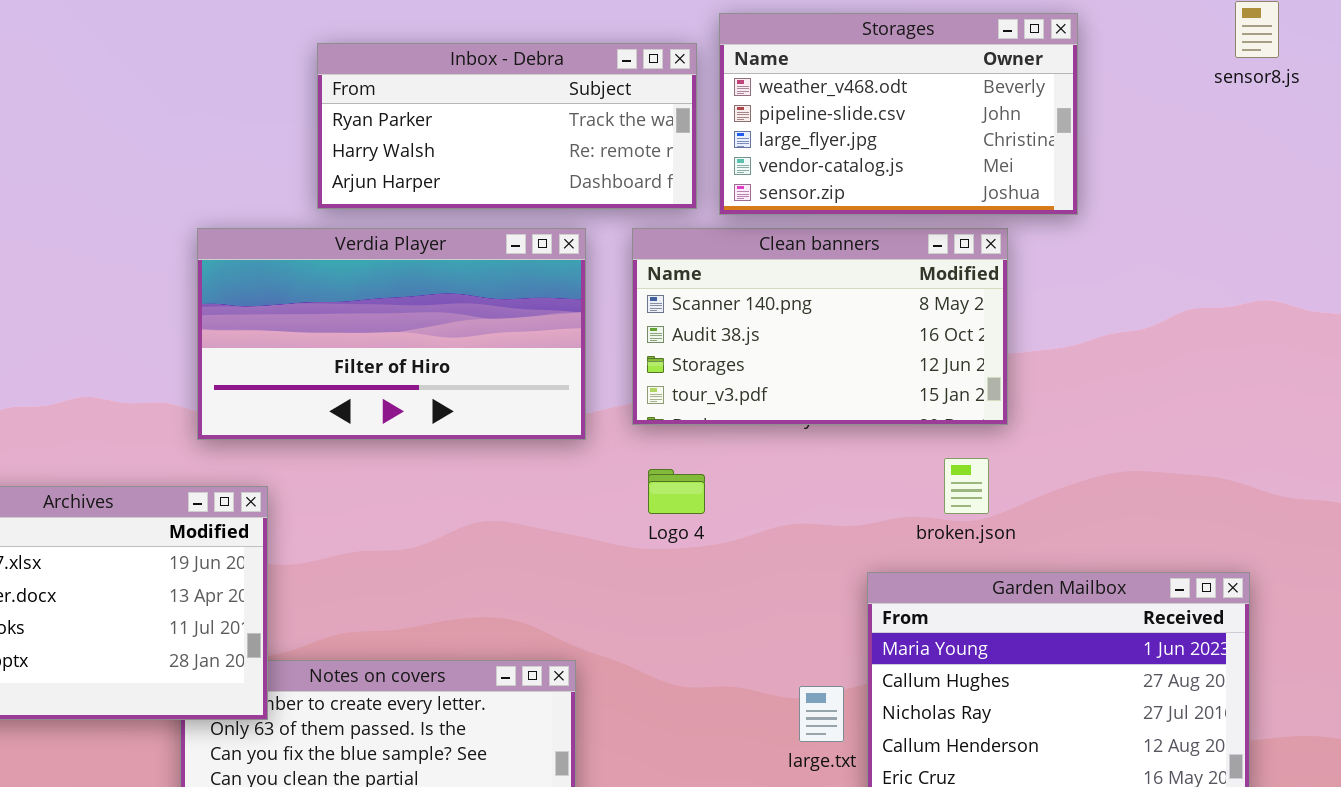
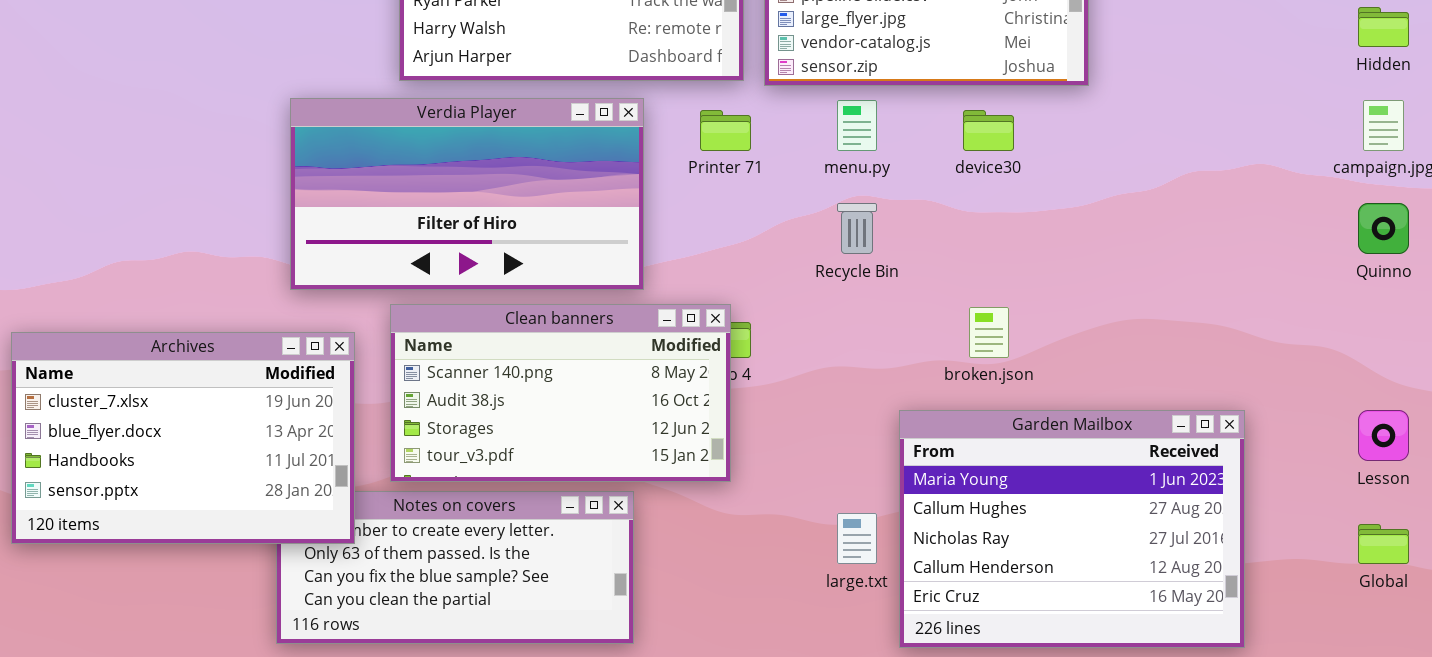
Clean banners: [632,228,1008,425] -> [390,304,731,482], moved

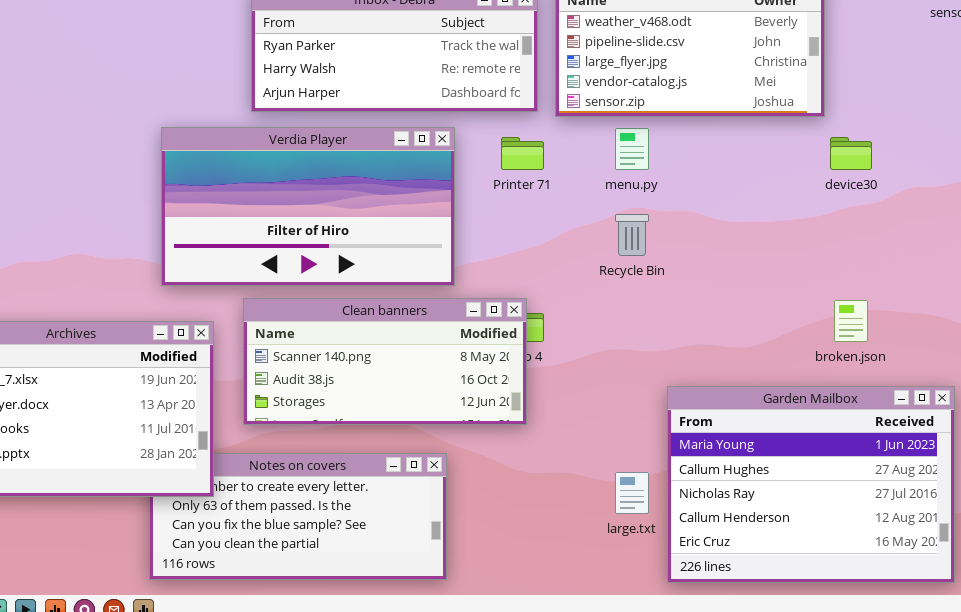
device30: [963,110,1014,151] -> [830,137,872,170], moved
Clean banners: [390,304,731,482] -> [243,298,527,425], resized
broken.json: [969,307,1009,358] -> [834,300,868,342], moved

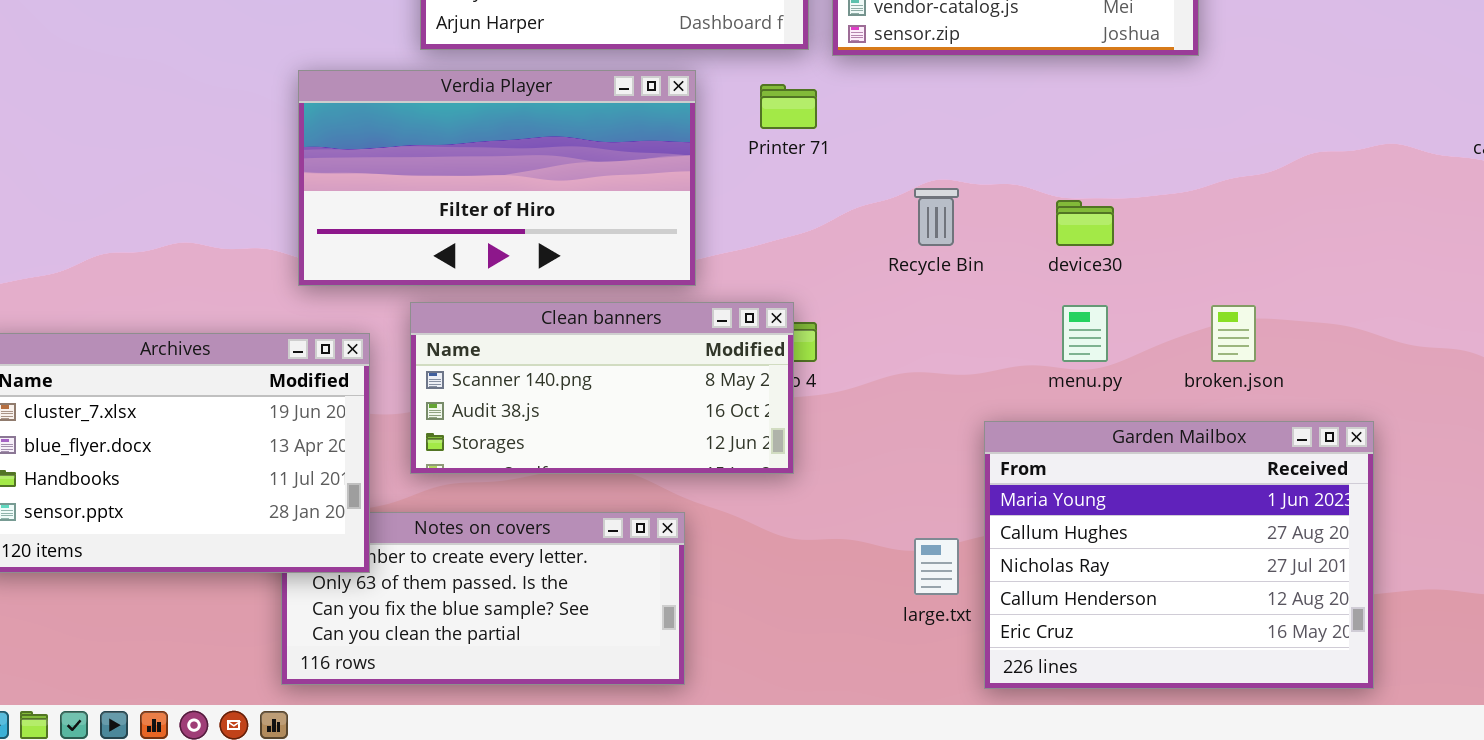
menu.py: [615,128,649,170] -> [1062,305,1108,362], moved
device30: [830,137,872,170] -> [1056,200,1114,246], moved

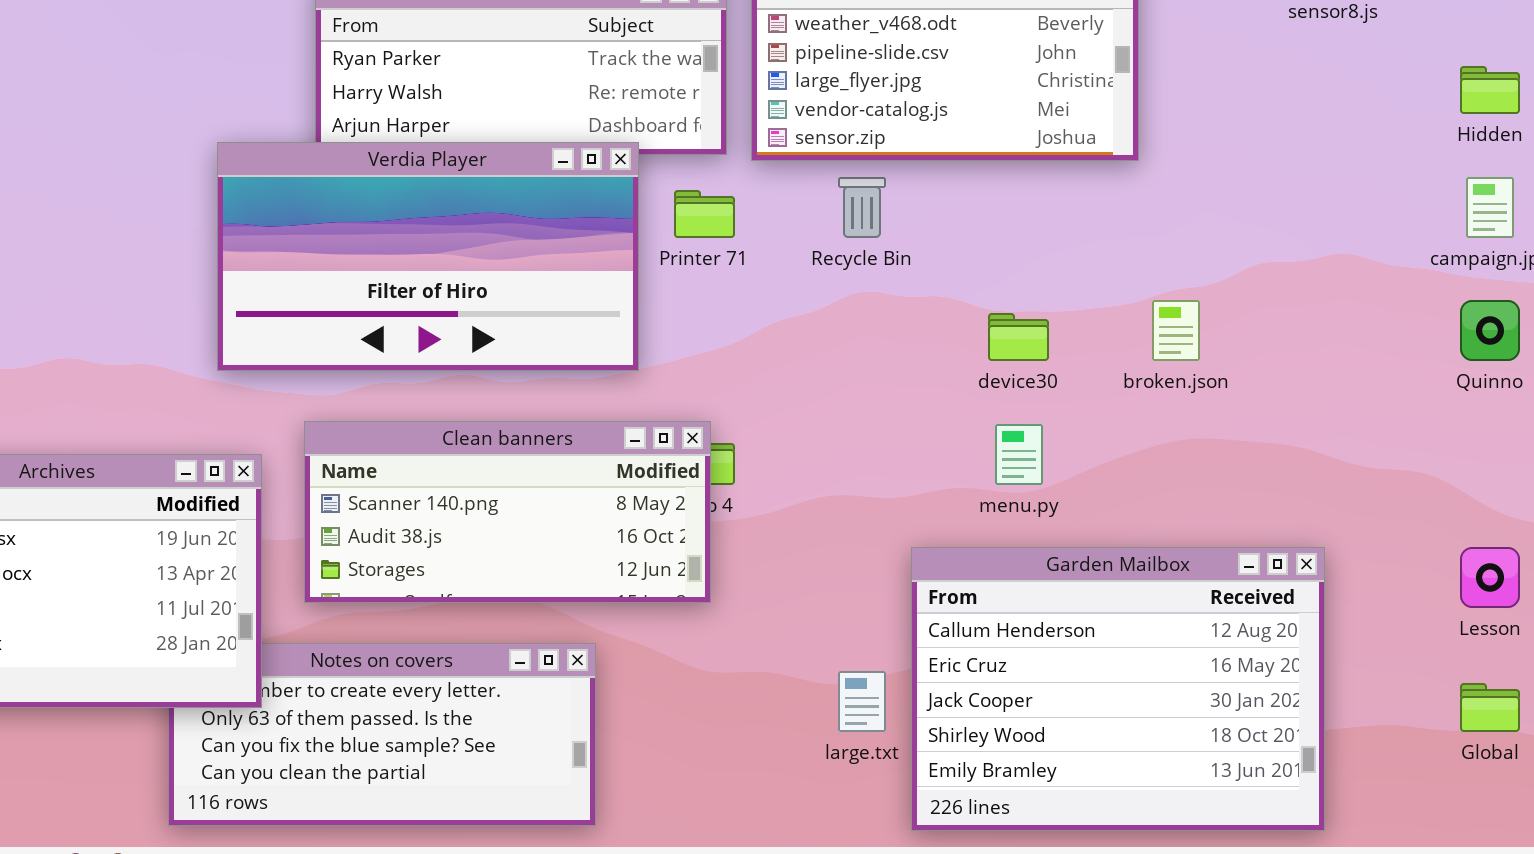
Verdia Player: [298,70,696,286] -> [217,142,639,371], moved
Recycle Bin: [914,188,959,246] -> [838,177,886,238], moved
broken.json: [1211,305,1256,362] -> [1152,300,1200,361], moved
Garden Mailbox: [984,421,1374,689] -> [911,547,1325,831], scrolled down 3 rows

